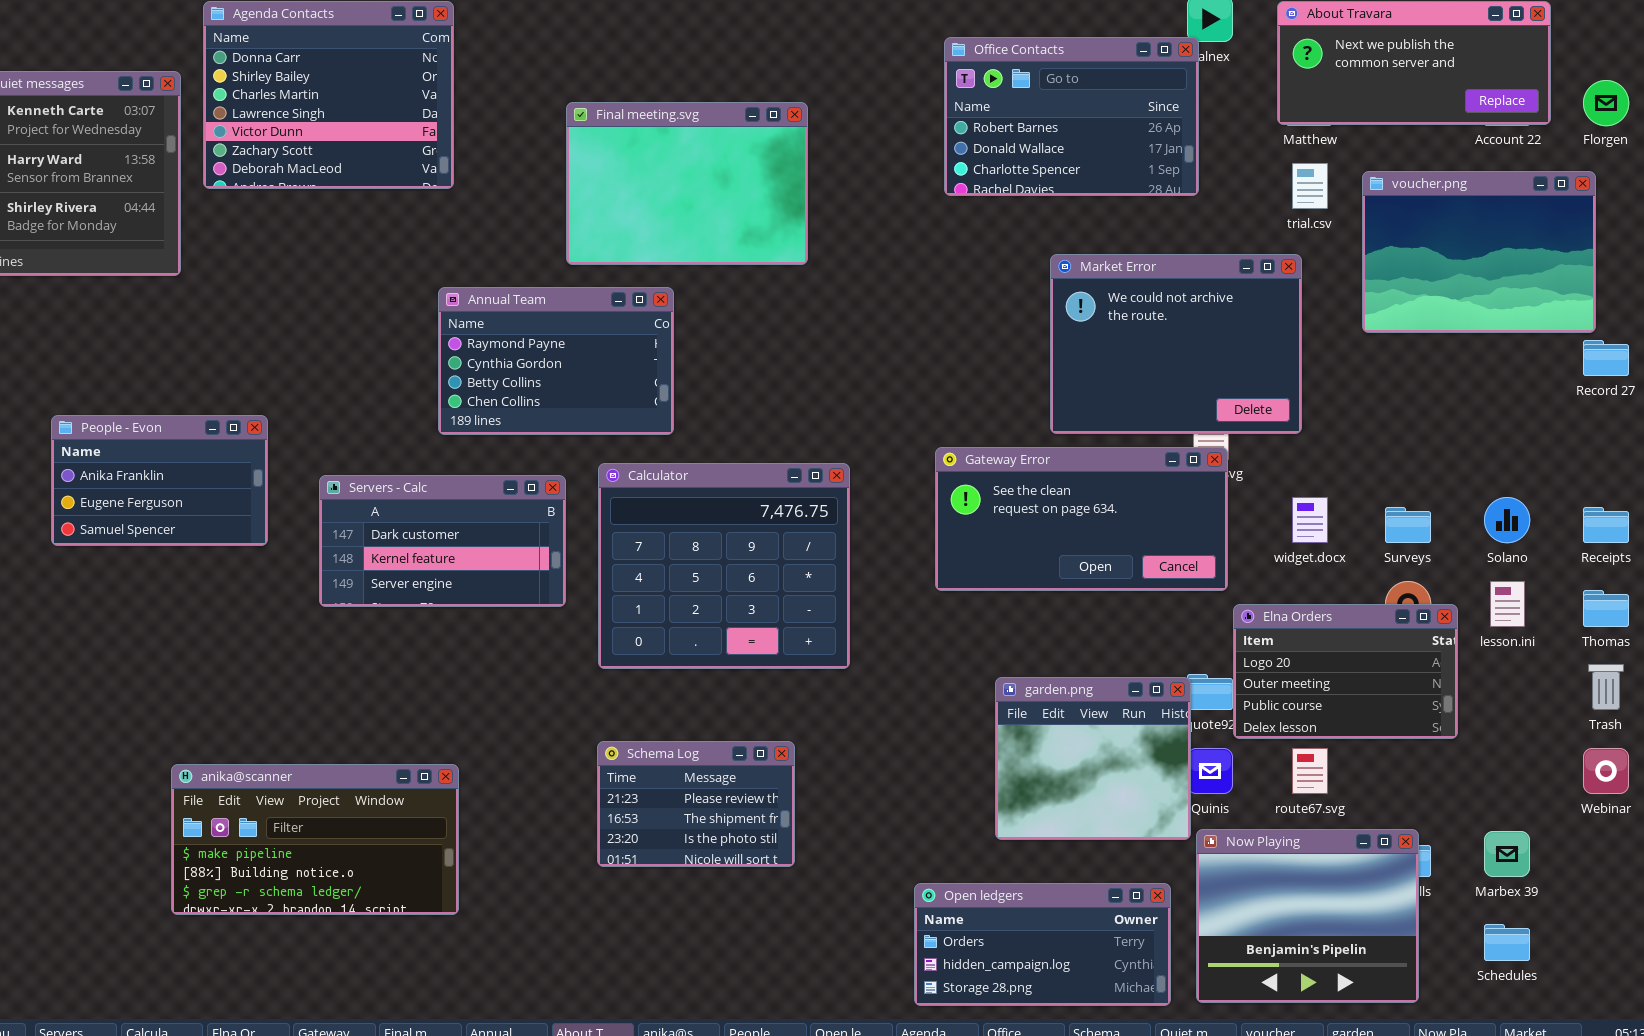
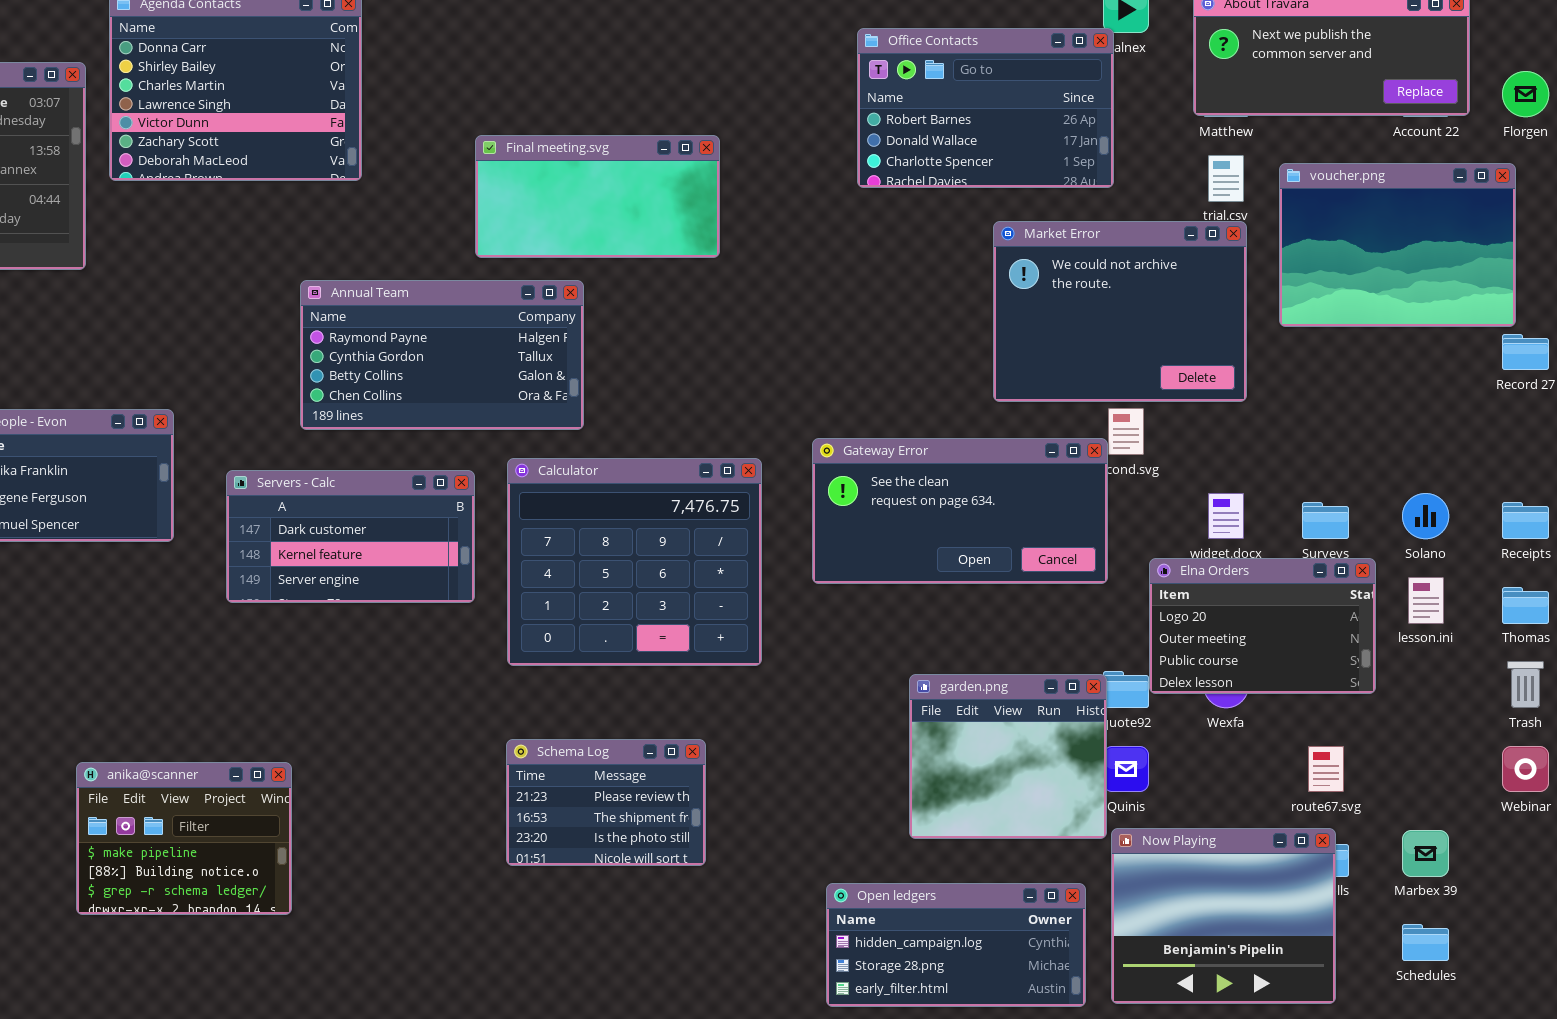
Final meeting.svg: [566,102,808,265] -> [475,135,720,258], resized
Market Error: [1050,254,1302,434] -> [993,221,1247,402], moved
Annual Team: [438,287,674,435] -> [300,280,584,430], resized
Gateway Error: [935,447,1228,591] -> [812,438,1108,584], moved
Elna Orders: [1233,604,1458,739] -> [1149,558,1376,694], moved
route67.svg: [1292,748,1328,794] -> [1308,746,1344,792], moved
anika@scanner: [171,764,459,915] -> [76,762,292,915], resized
Open ledgers: [914,883,1171,1006] -> [826,883,1086,1007], scrolled down 1 row

